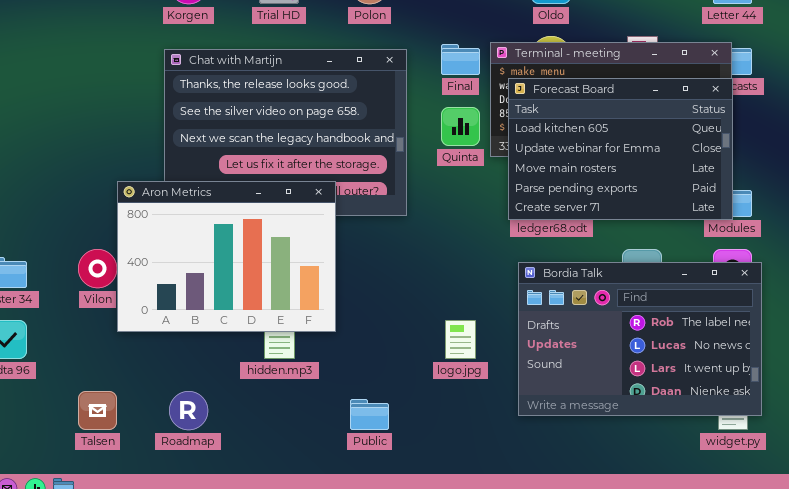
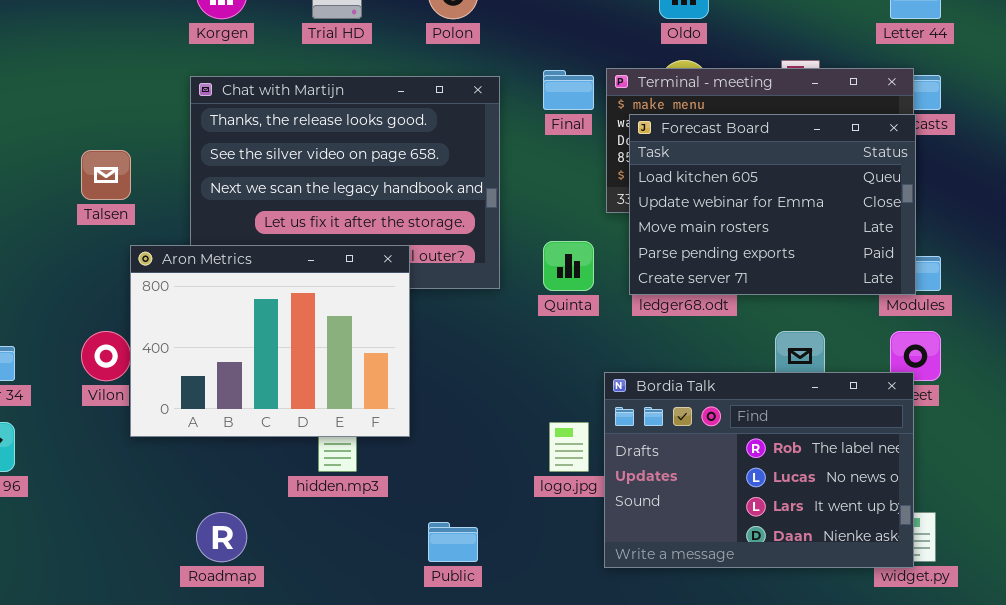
Quinta: [441,107,480,146] -> [543,241,594,291], moved
Bordia Talk: [518,262,762,416] -> [604,372,914,568], moved
Talsen: [78,391,117,430] -> [81,150,131,200], moved

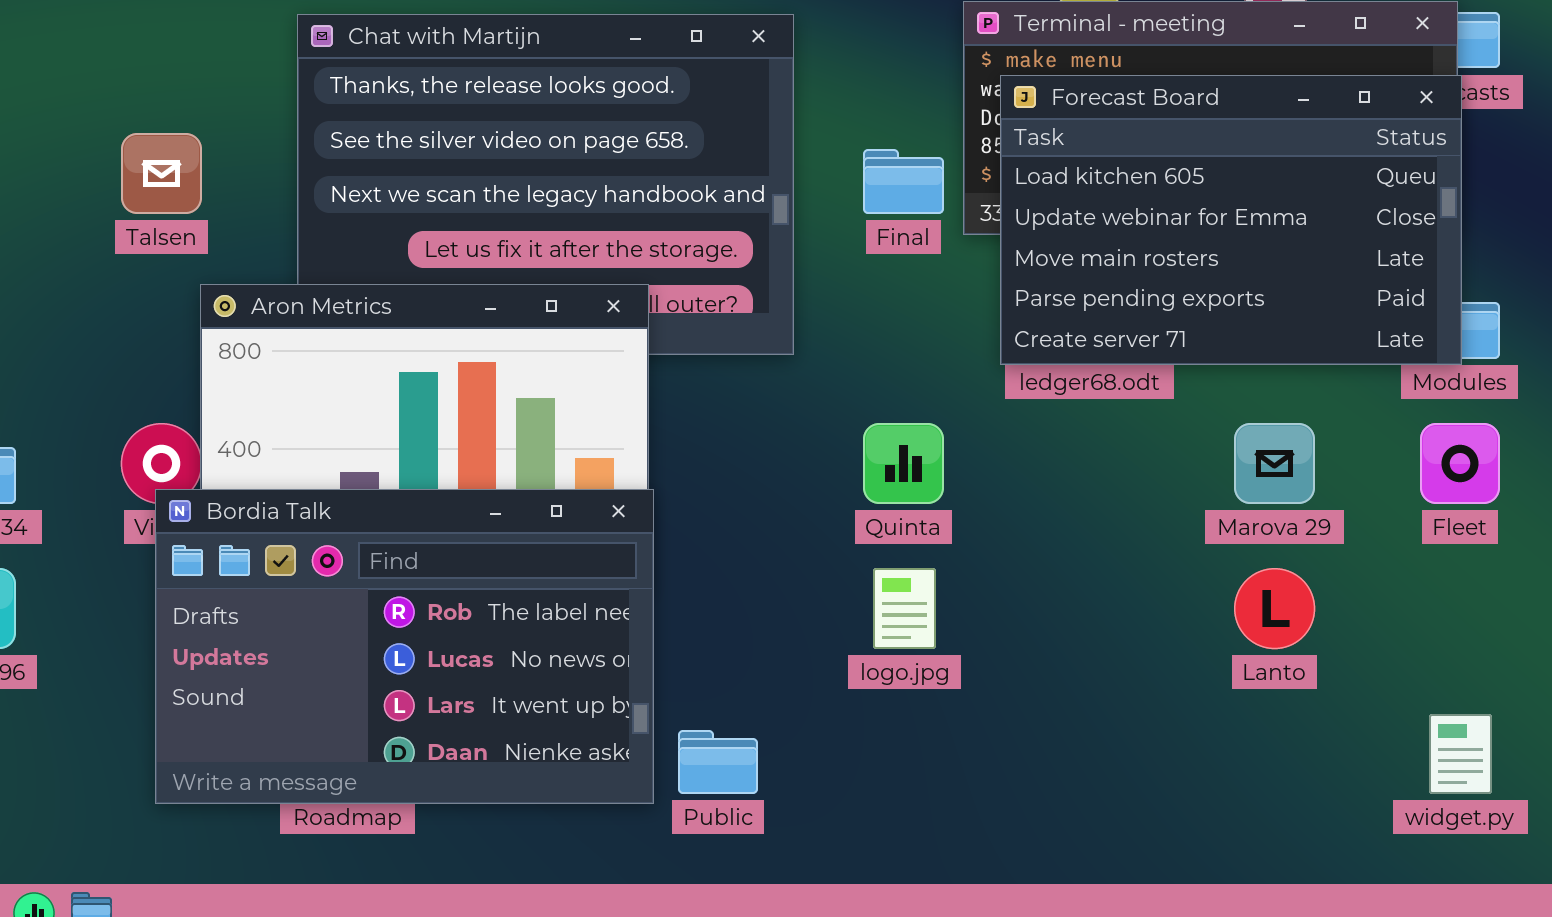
Final: [543,70,594,110] -> [863,149,944,214], moved
Quinta: [543,241,594,291] -> [863,423,944,504], moved
Bordia Talk: [604,372,914,568] -> [155,489,654,804], moved

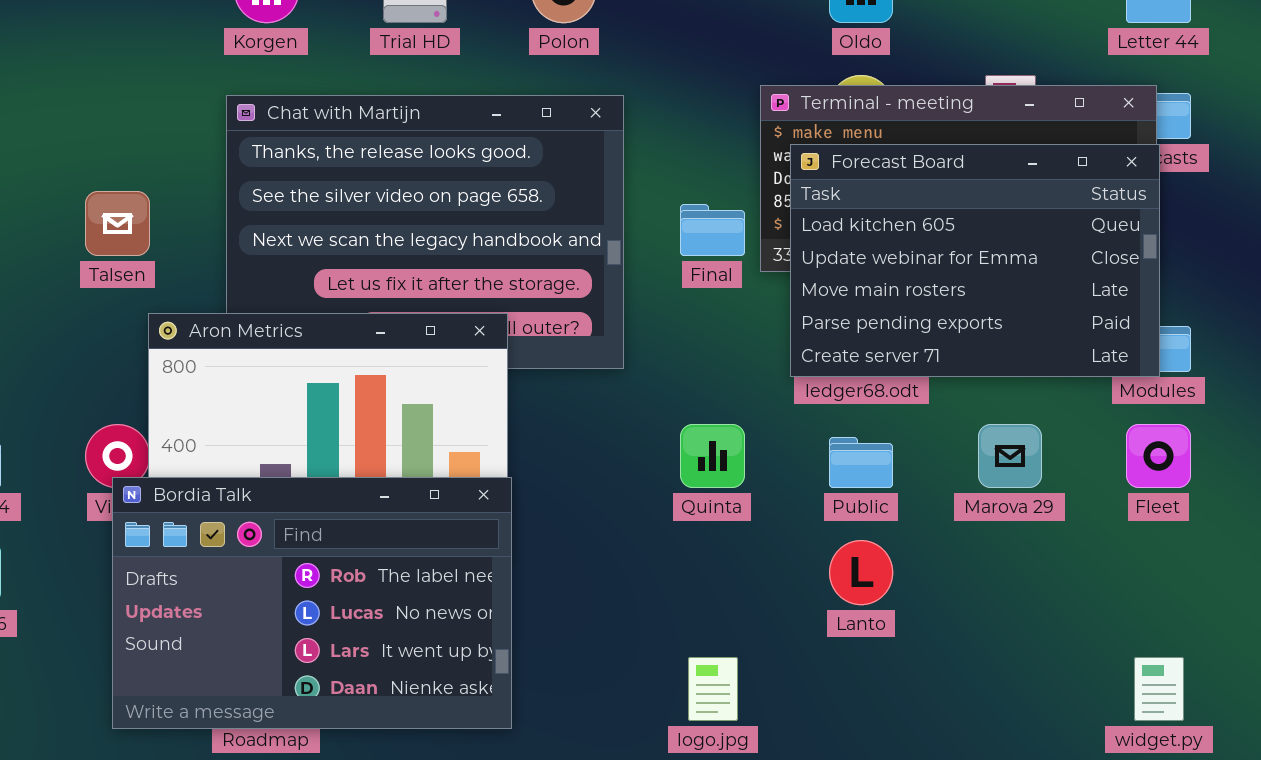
logo.jpg: [873,568,936,649] -> [688,657,738,721], moved
Lanto: [1234,568,1315,649] -> [829,540,893,605], moved
Public: [678,730,758,794] -> [829,437,893,488], moved

